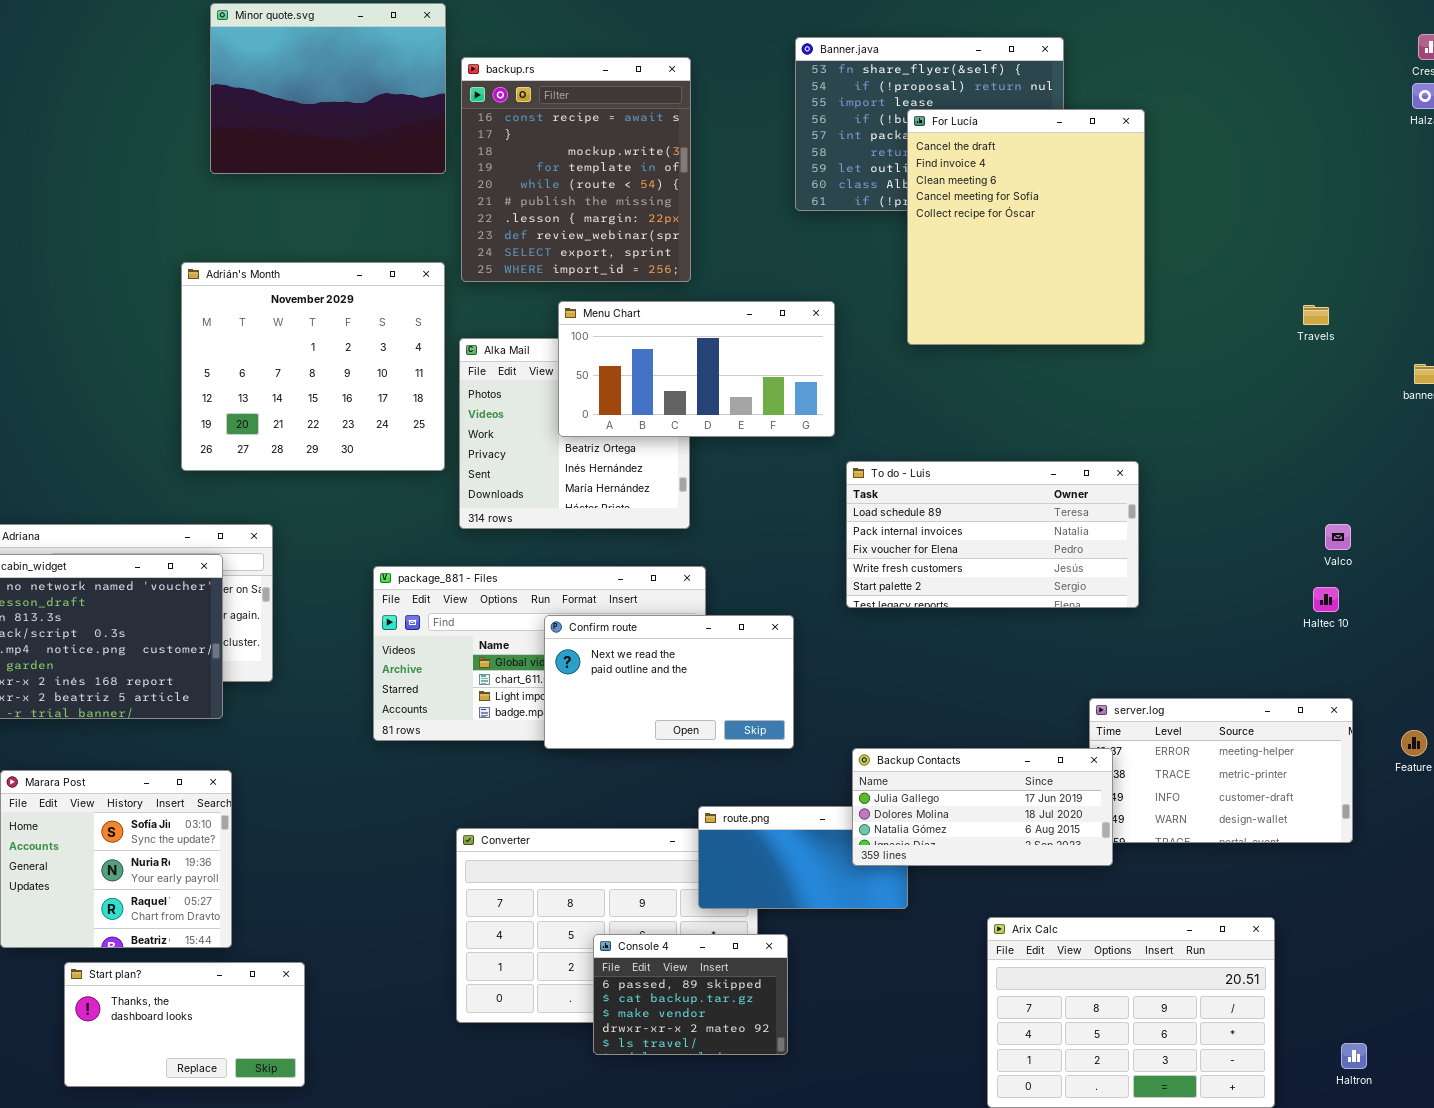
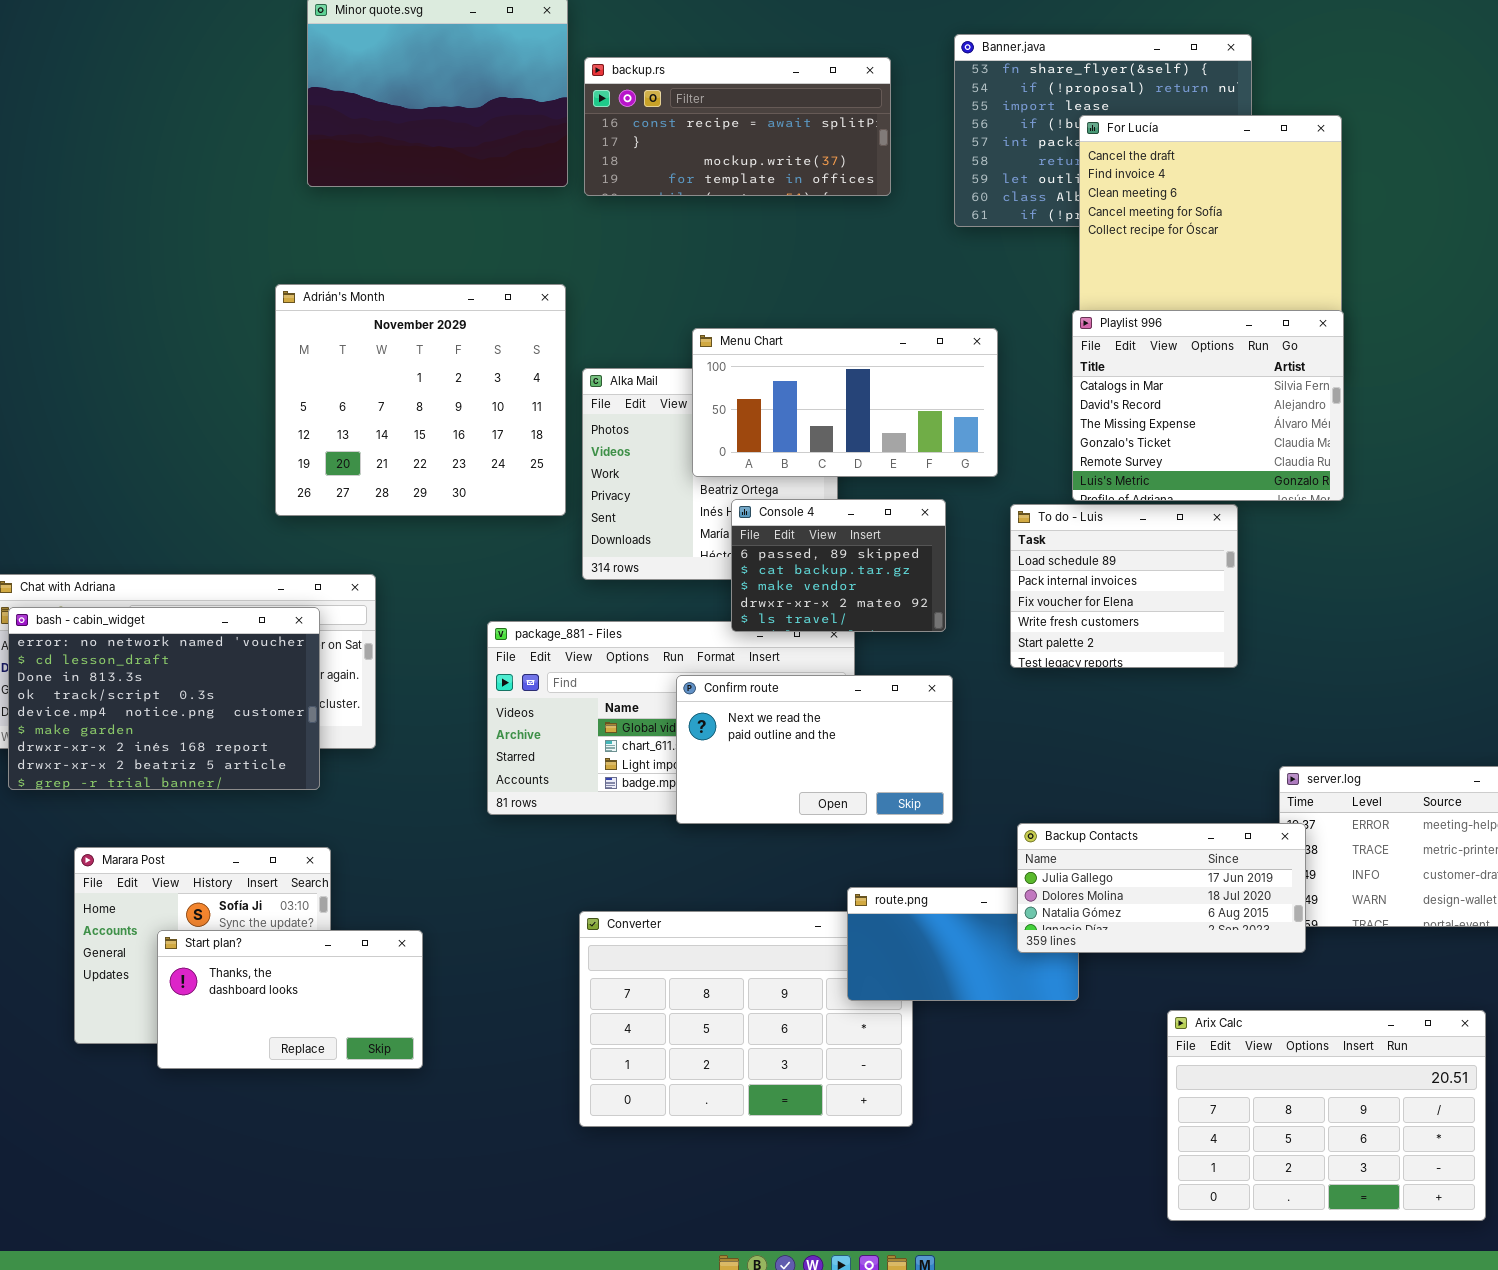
backup.rs: [461,57,691,282] -> [584,57,891,196], resized
Playlist 996: none -> [1072,310,1344,501], opened
To do - Luis: [846,461,1139,608] -> [1010,504,1238,668], resized
Console 4: [593,934,788,1055] -> [731,499,946,632], moved
Start plan?: [64,962,305,1087] -> [157,930,423,1069], moved

